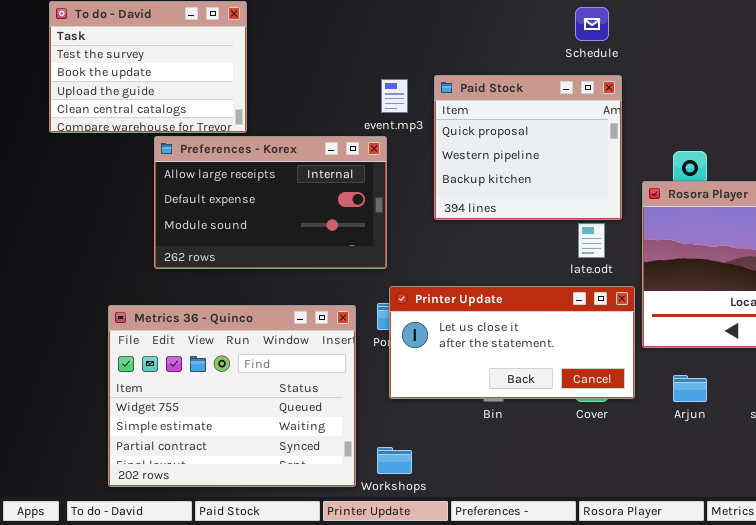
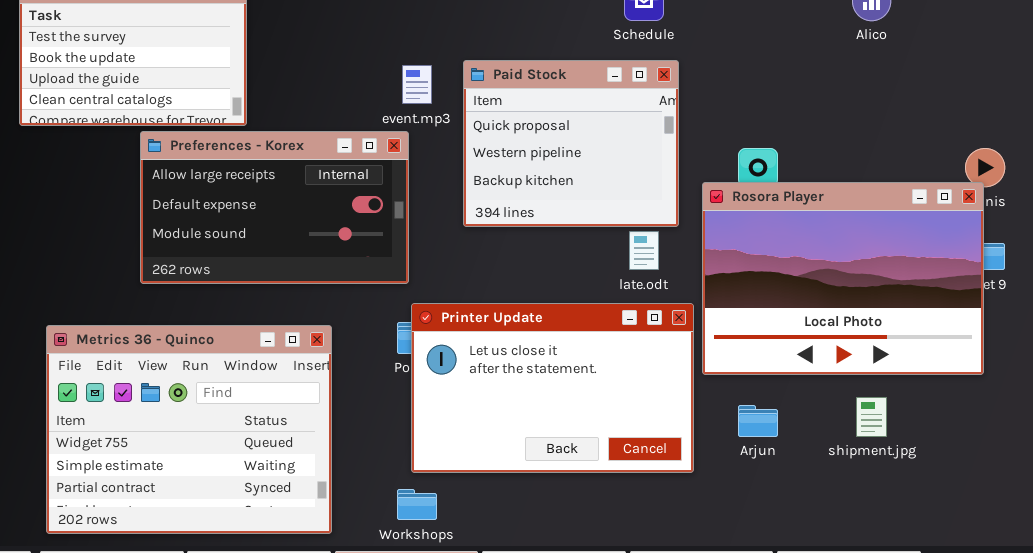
Printer Update: [389,286,635,399] -> [411,303,694,473], resized
Metrics 36 - Quinco: [108,305,356,487] -> [46,325,332,534], moved

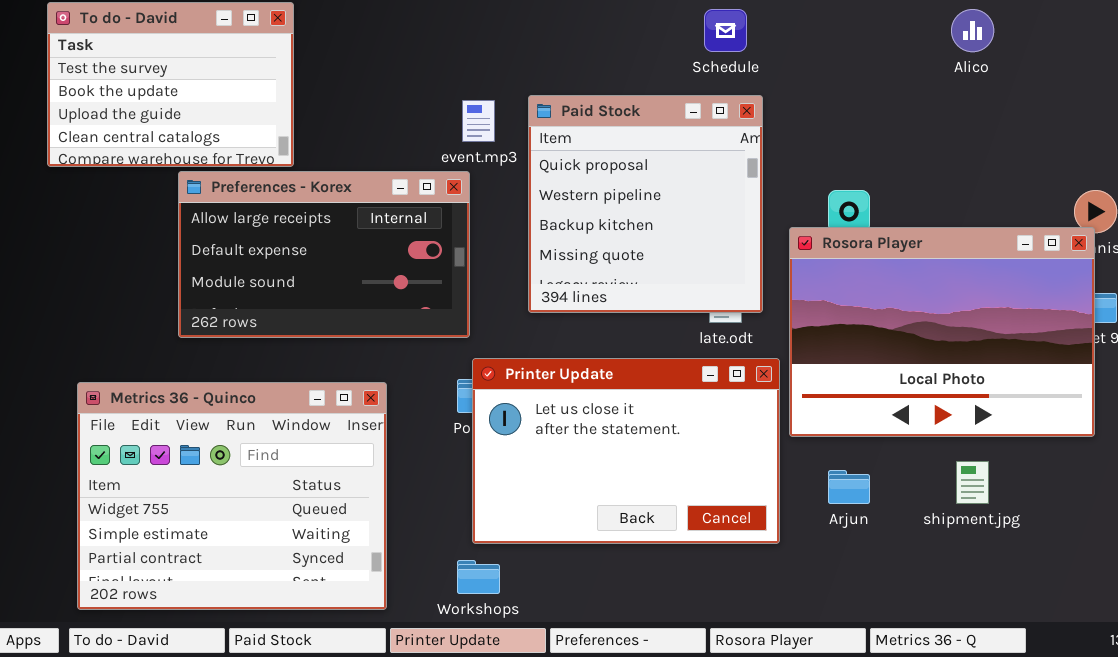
Paid Stock: [463,60,679,227] -> [528,95,763,313], resized

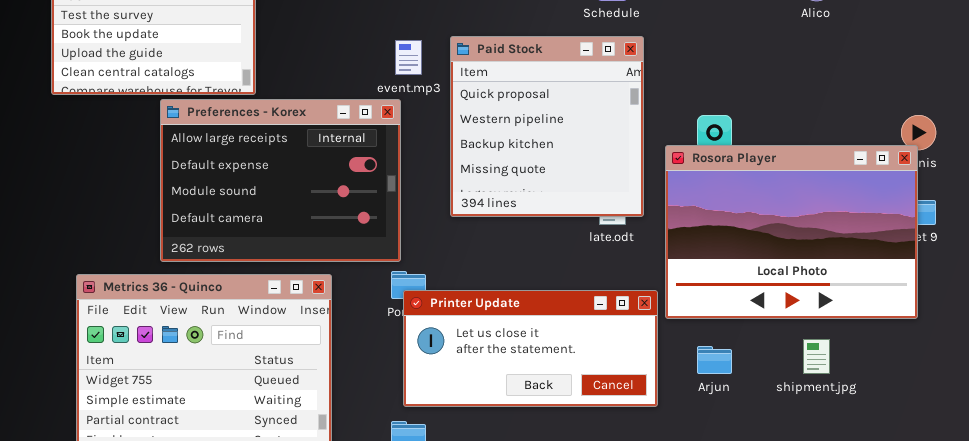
Preferences - Korex: [178,171,470,338] -> [160,99,401,262], resized
Printer Update: [472,358,780,544] -> [403,290,658,407], resized

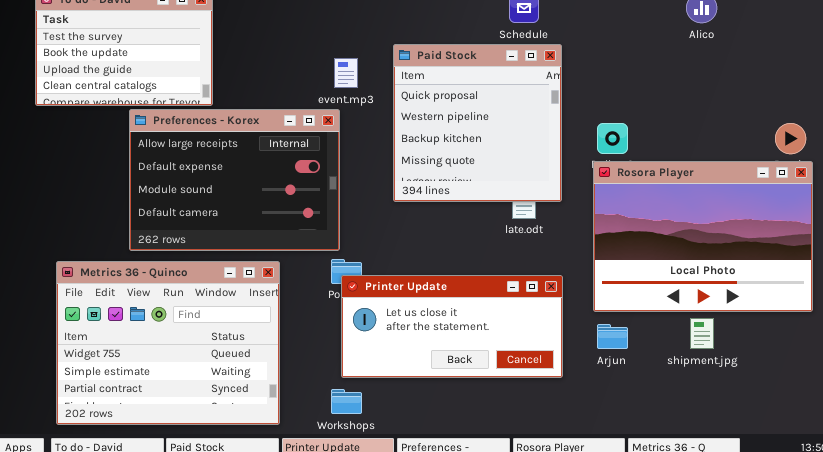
Paid Stock: [450,36,644,217] -> [393,44,562,202], moved
Rosora Player: [665,145,918,319] -> [593,161,813,312], moved

